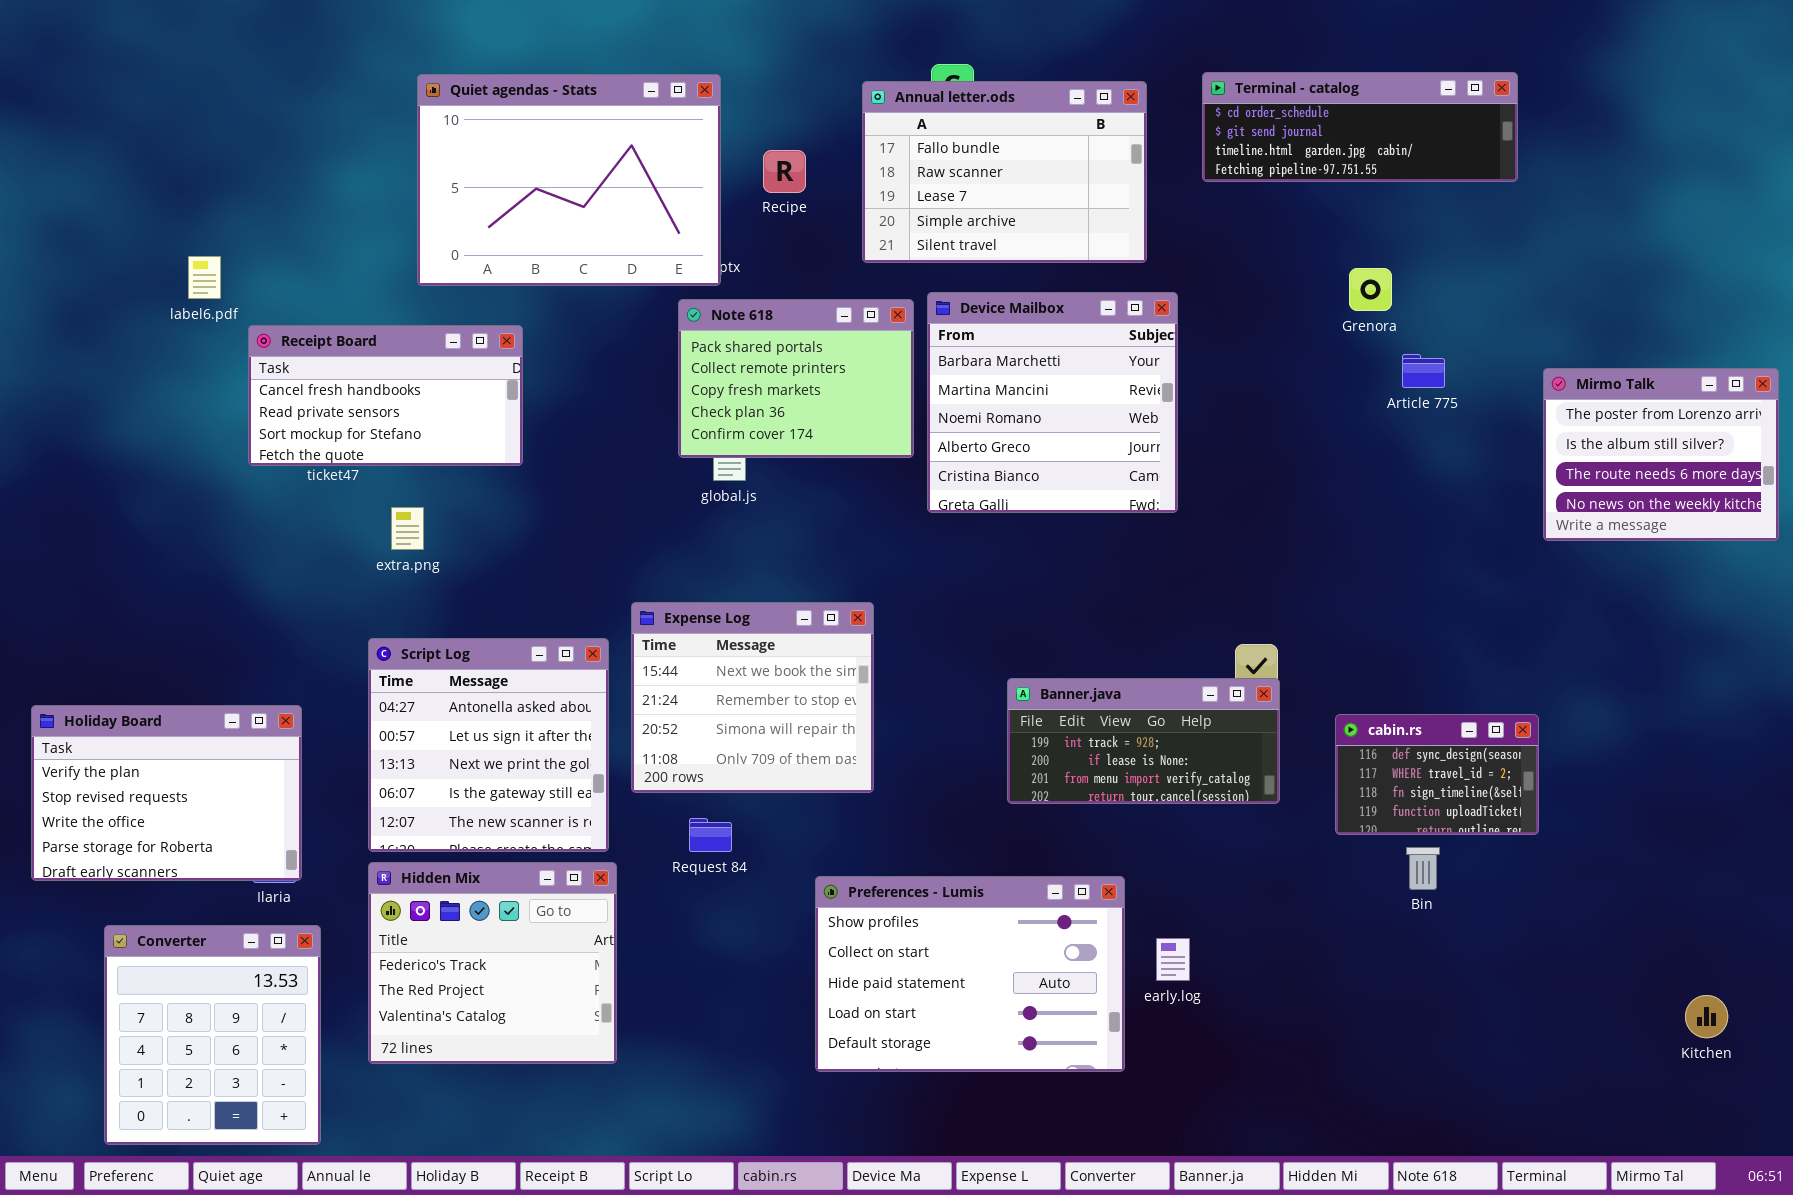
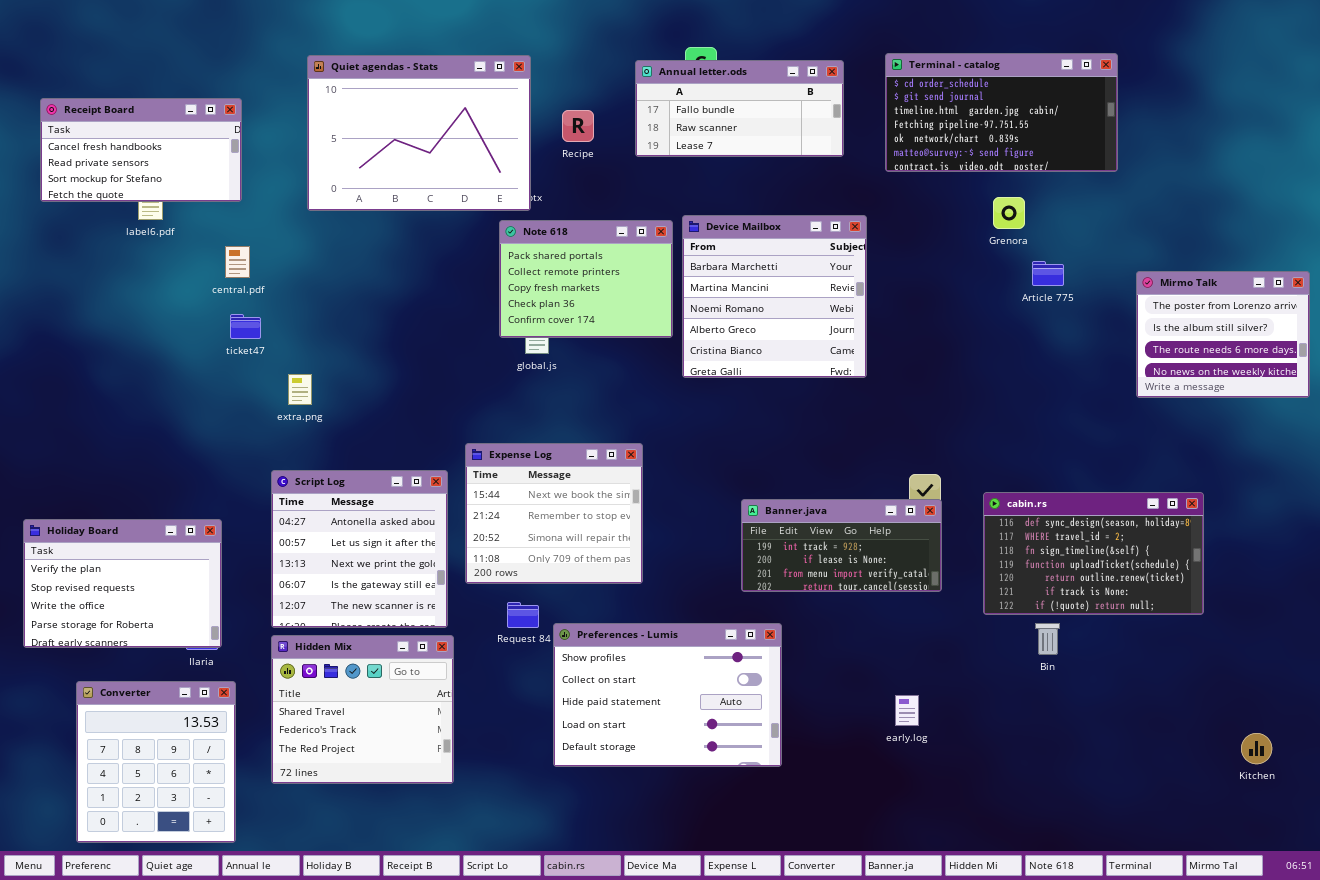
Terminal - catalog: [1202,72,1518,182] -> [885,53,1118,172], resized
Annual letter.ods: [862,81,1147,263] -> [635,60,844,157], resized
Receipt Board: [248,325,523,466] -> [40,98,242,202], moved
cabin.rs: [1335,714,1539,835] -> [983,492,1204,615], resized
Hidden Mix: [368,862,617,1064] -> [271,635,454,784], scrolled up 1 row
Preferences - Lumis: [815,876,1125,1072] -> [553,623,782,767], moved
early.log: [1156,938,1190,981] -> [895,695,919,726], moved

